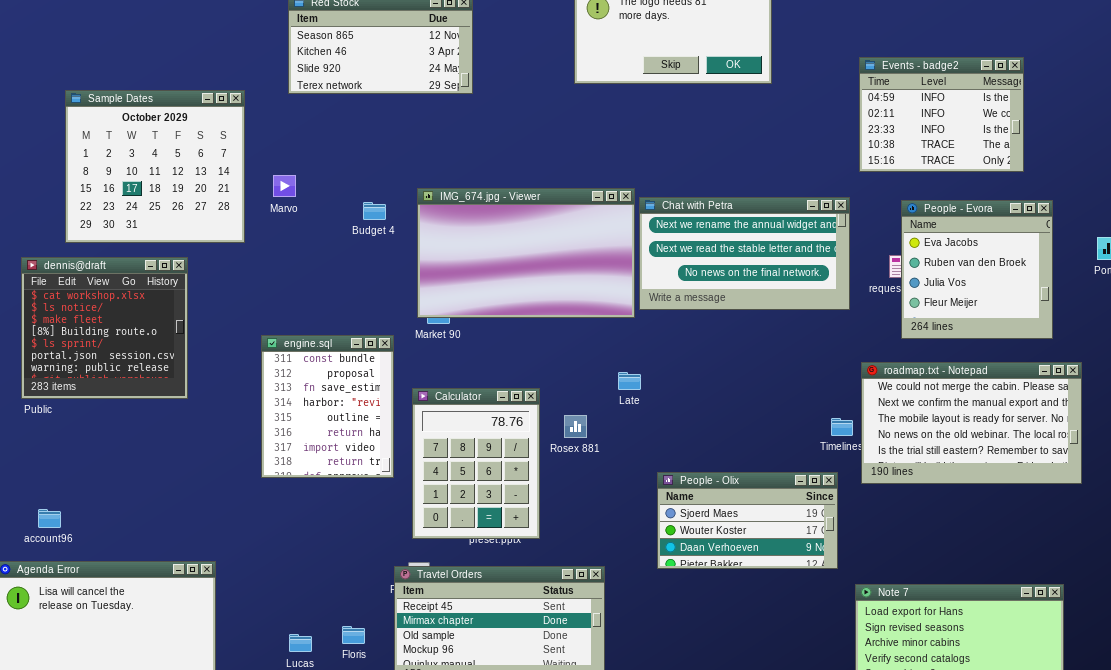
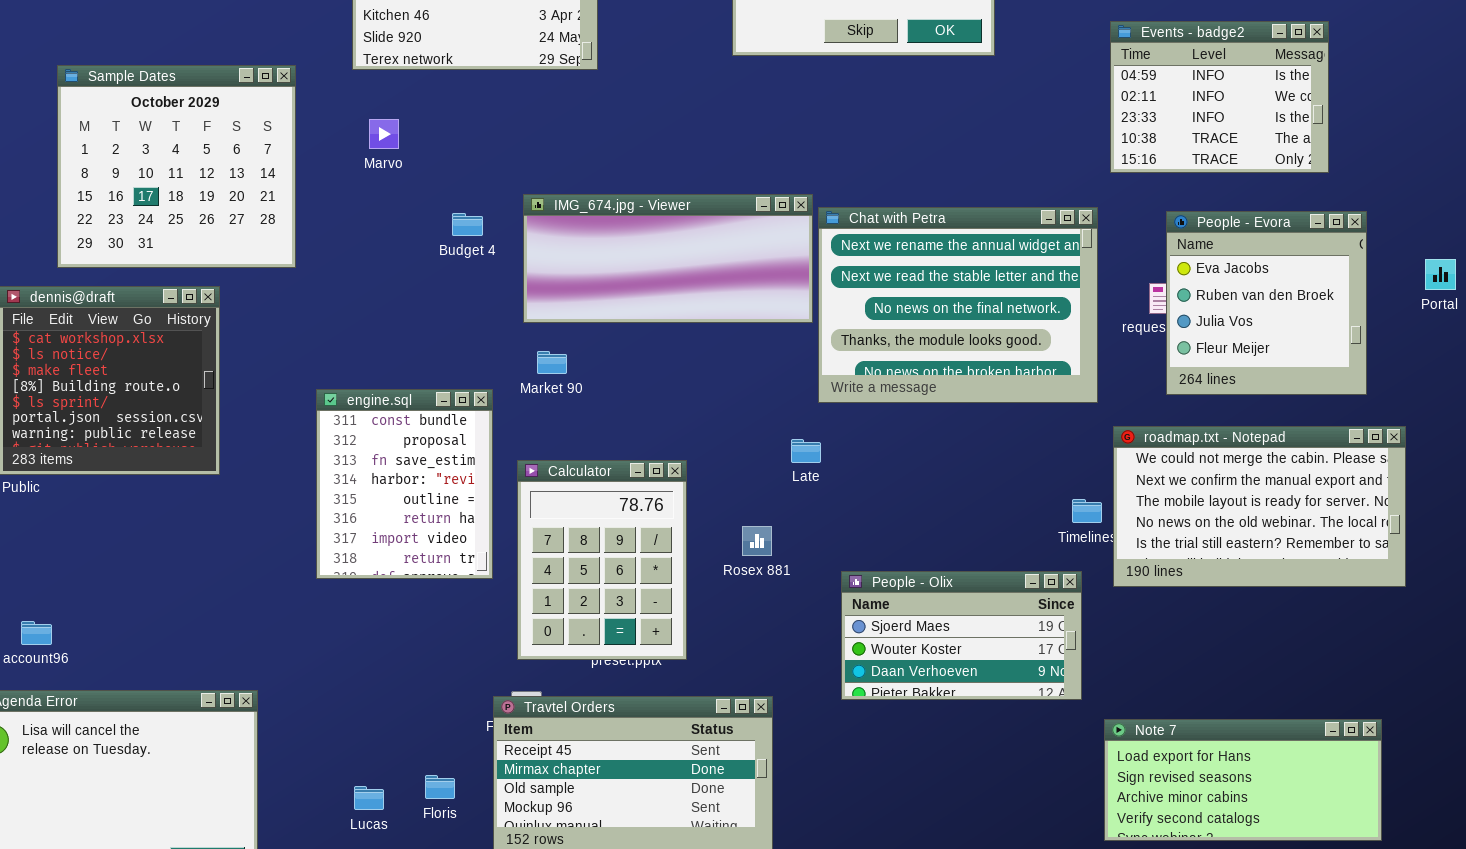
Marvo: [273,175,296,197] -> [369,119,399,149], moved
IMG_674.jpg - Viewer: [417,188,635,318] -> [523,194,813,323], resized
Chat with Petra: [639,197,850,310] -> [818,207,1098,403], resized
Rosex 881: [564,415,587,438] -> [742,526,772,556], moved

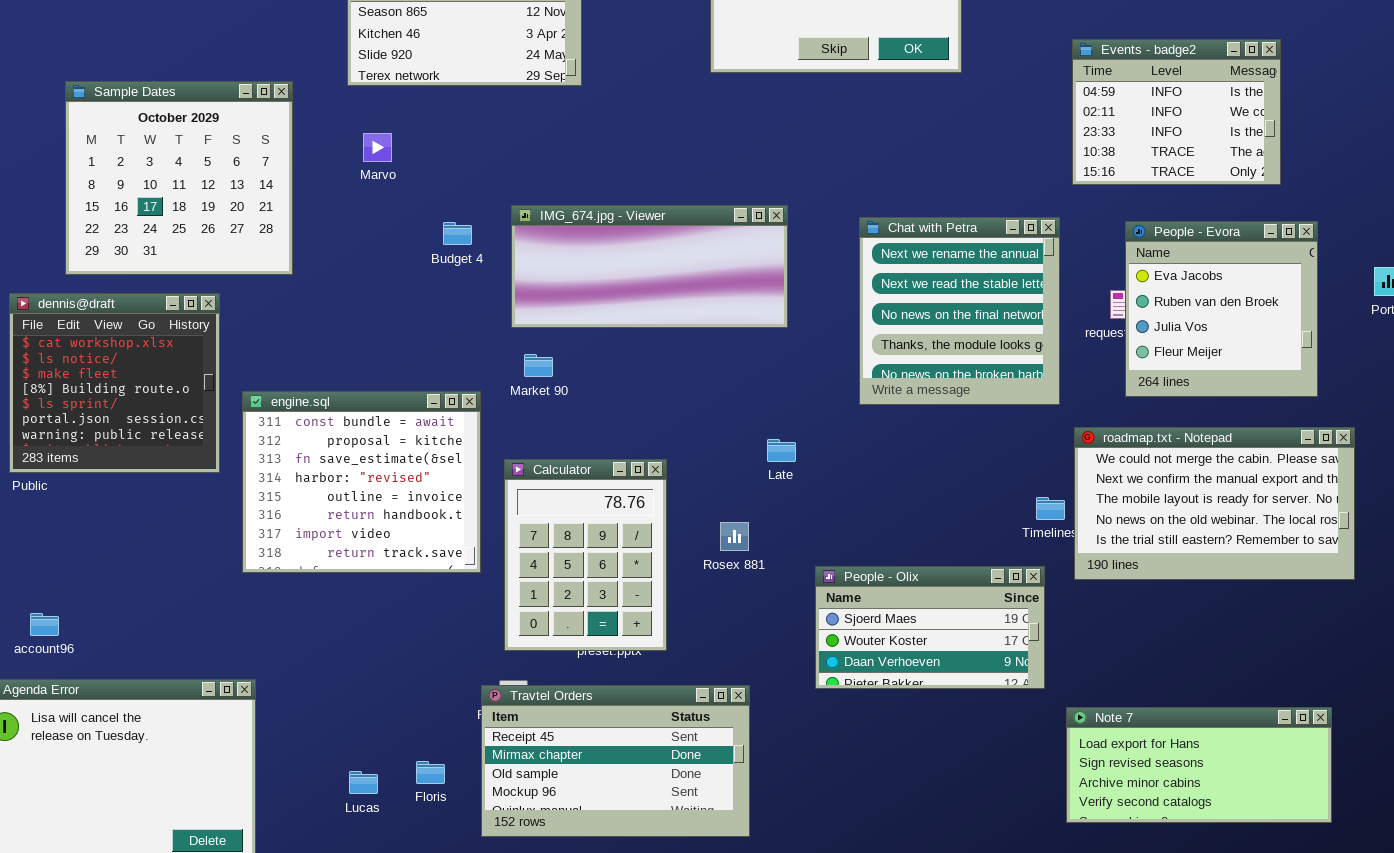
Chat with Petra: [818,207,1098,403] -> [859,217,1060,405], resized
engine.sql: [316,389,493,579] -> [242,391,481,573], resized

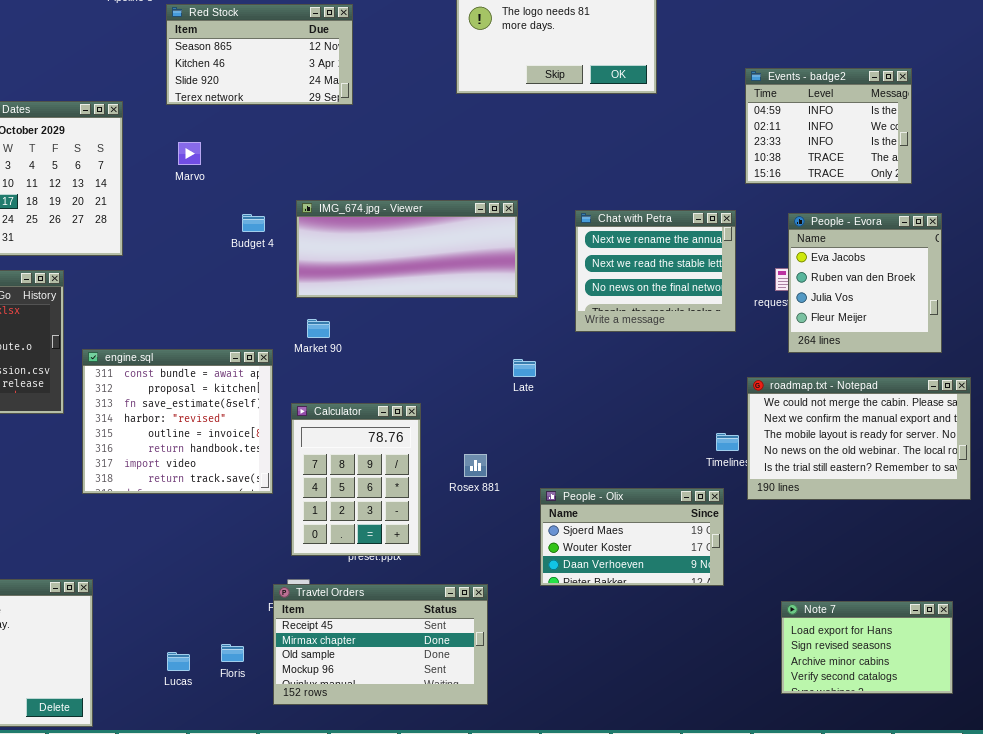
Chat with Petra: [859,217,1060,405] -> [575,210,736,332], resized
Late: [767,439,796,462] -> [513,359,536,377], moved
Note 7: [1066,707,1332,823] -> [781,601,953,694], resized

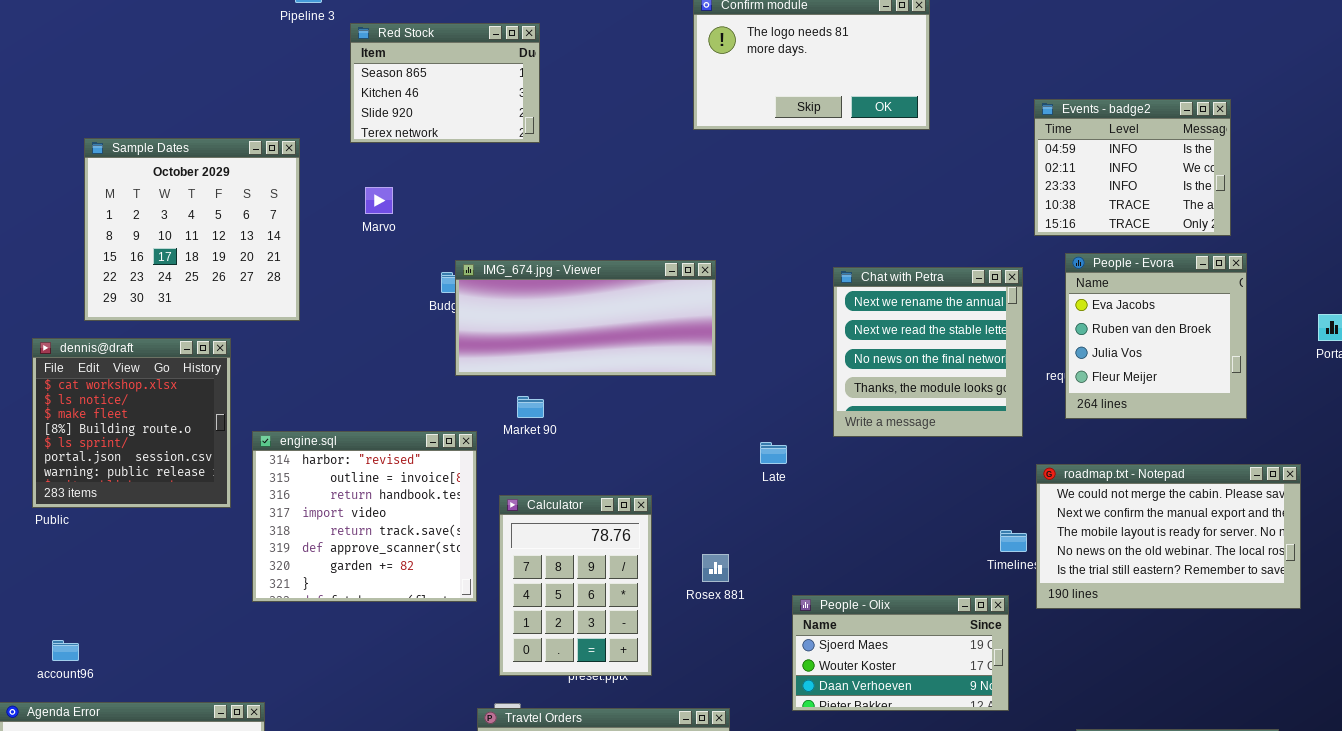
Red Stock: [166,4,353,105] -> [350,23,540,143], resized
IMG_674.jpg - Viewer: [296,200,518,298] -> [455,260,716,376], moved
Chat with Petra: [575,210,736,332] -> [833,267,1023,437], resized
People - Evora: [788,213,942,353] -> [1065,253,1247,419], moved
engine.sql: [82,349,273,494] -> [252,431,477,602], scrolled down 3 rows

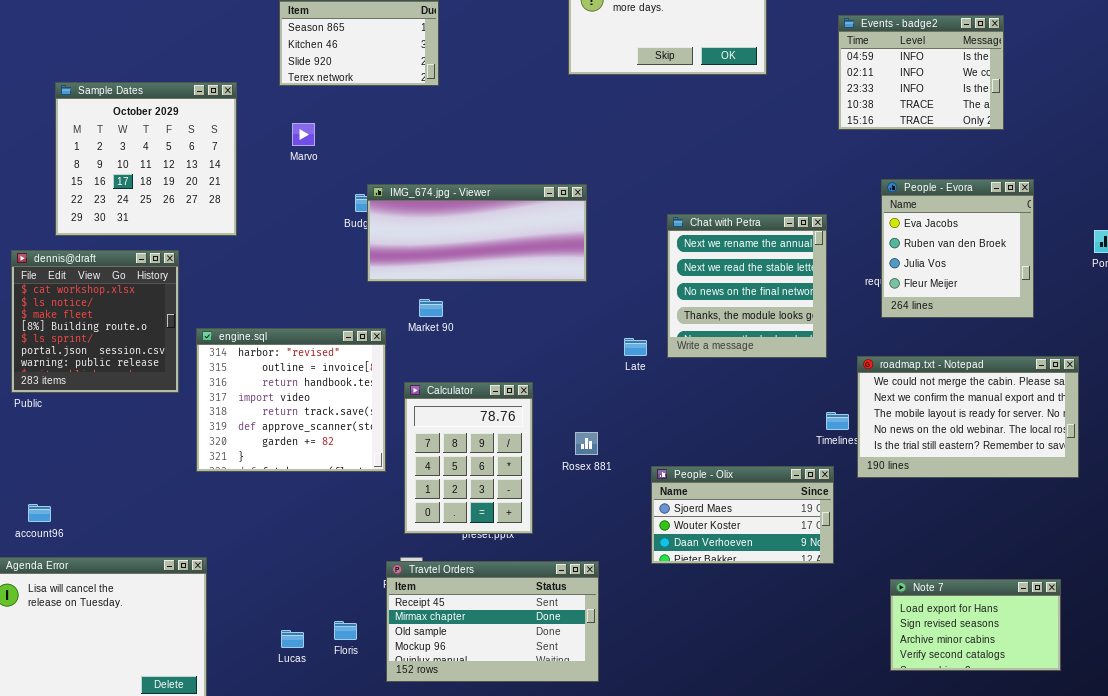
Events - badge2: [1034,99,1231,236] -> [838,15,1004,130], moved
Chat with Petra: [833,267,1023,437] -> [667,214,827,358], moved

